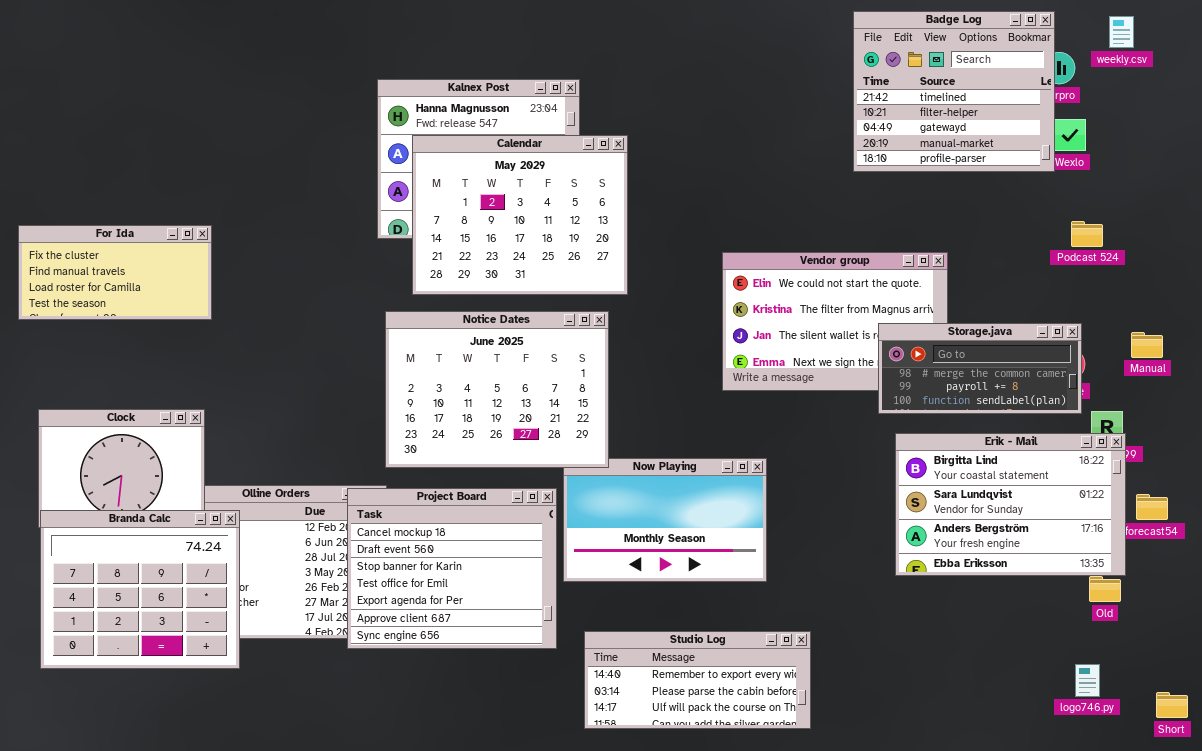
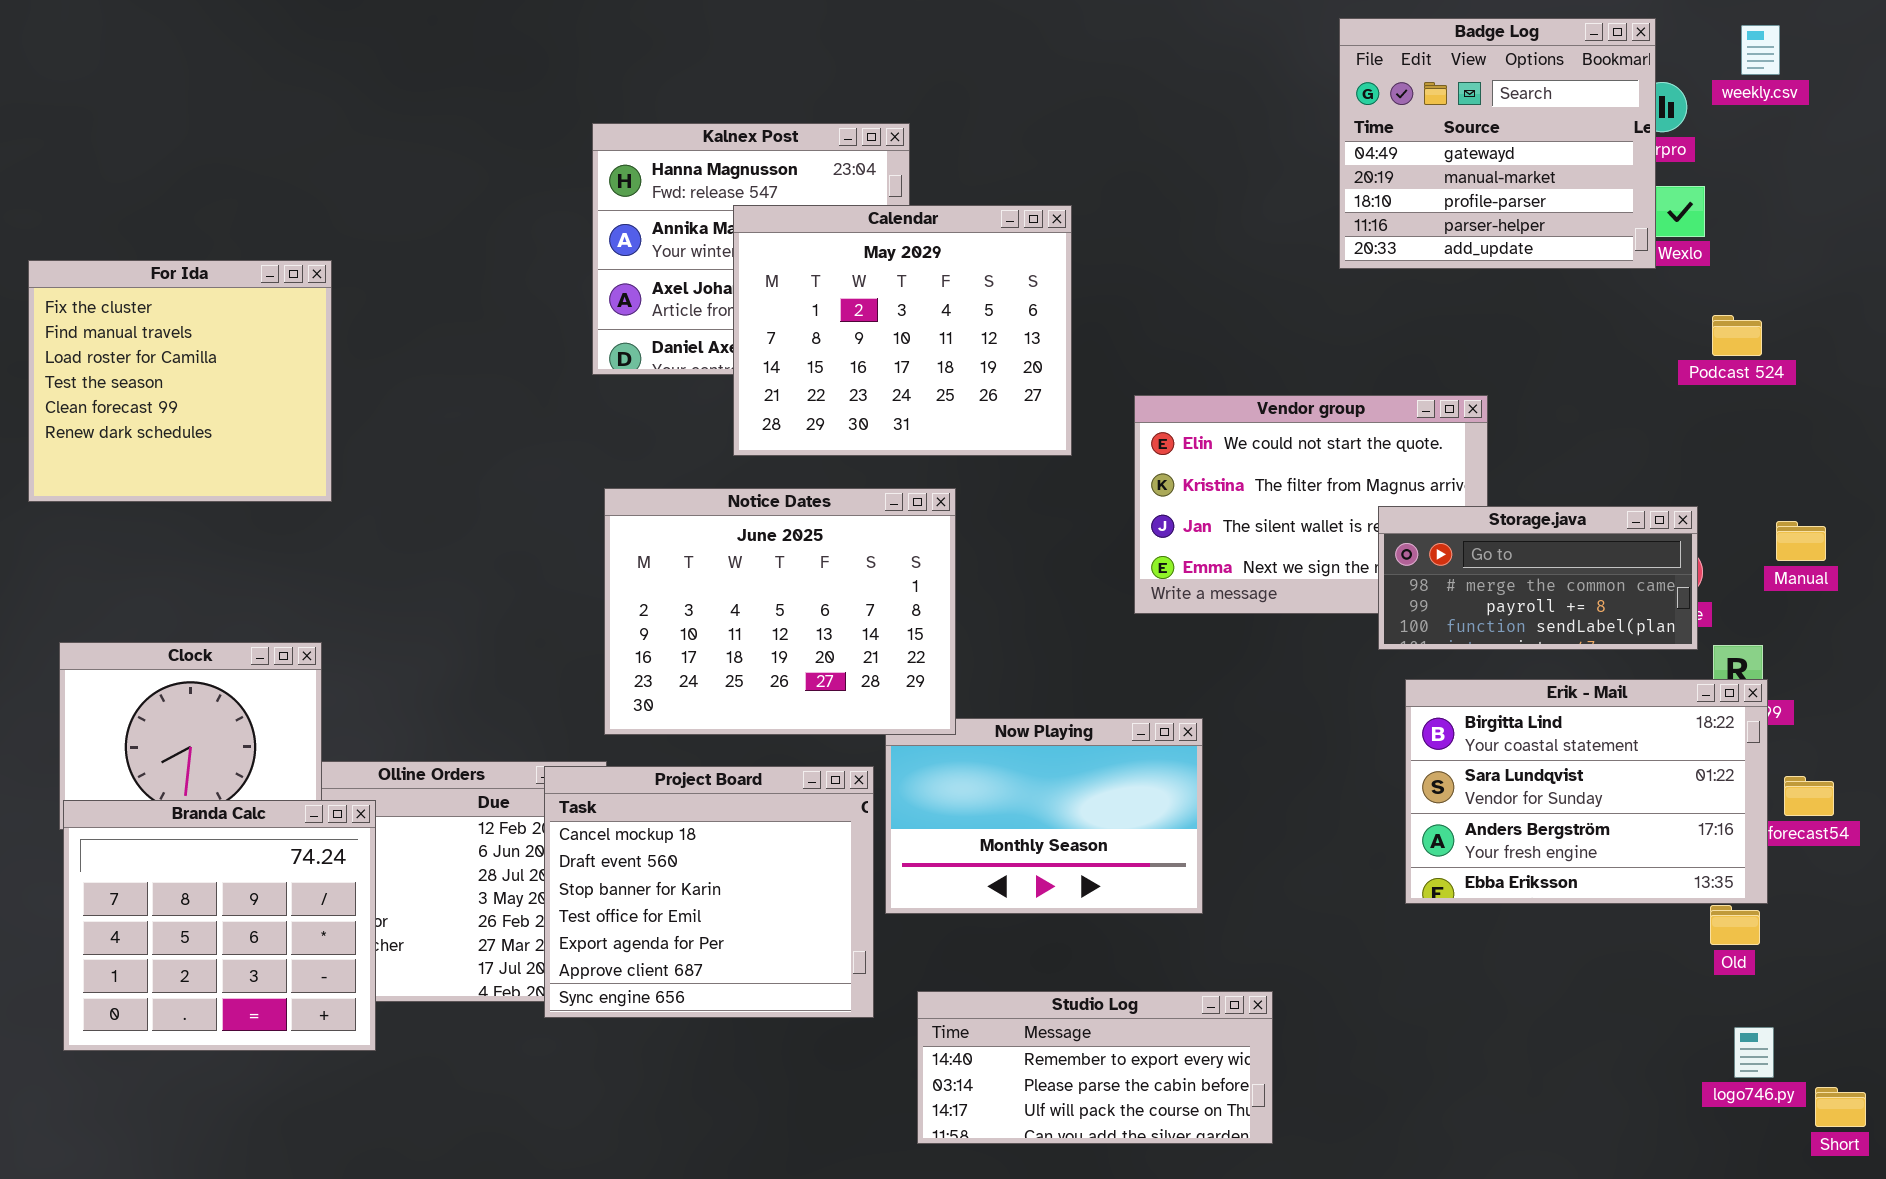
Badge Log: [853,11,1055,172] -> [1339,18,1656,269], scrolled down 2 rows
Calendar: [412,135,628,295] -> [733,205,1072,456], moved
Podcast 524: [1071,221,1103,247] -> [1712,315,1762,356], moved
For Ida: [18,225,212,320] -> [28,260,332,502], resized
logo746.py: [1075,664,1100,697] -> [1734,1027,1774,1078], moved

